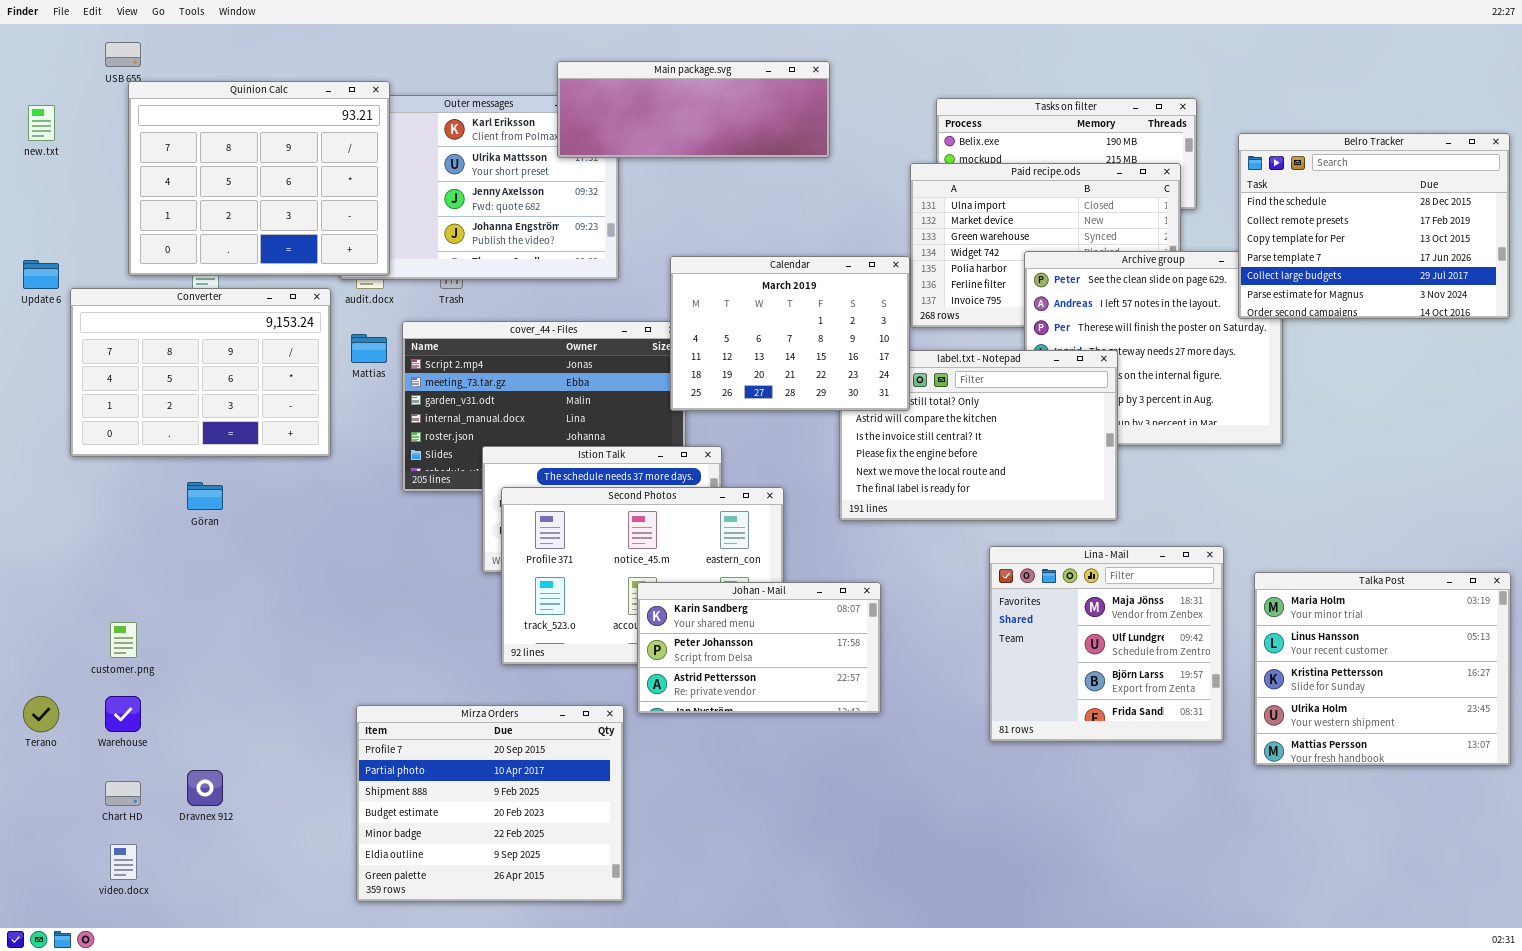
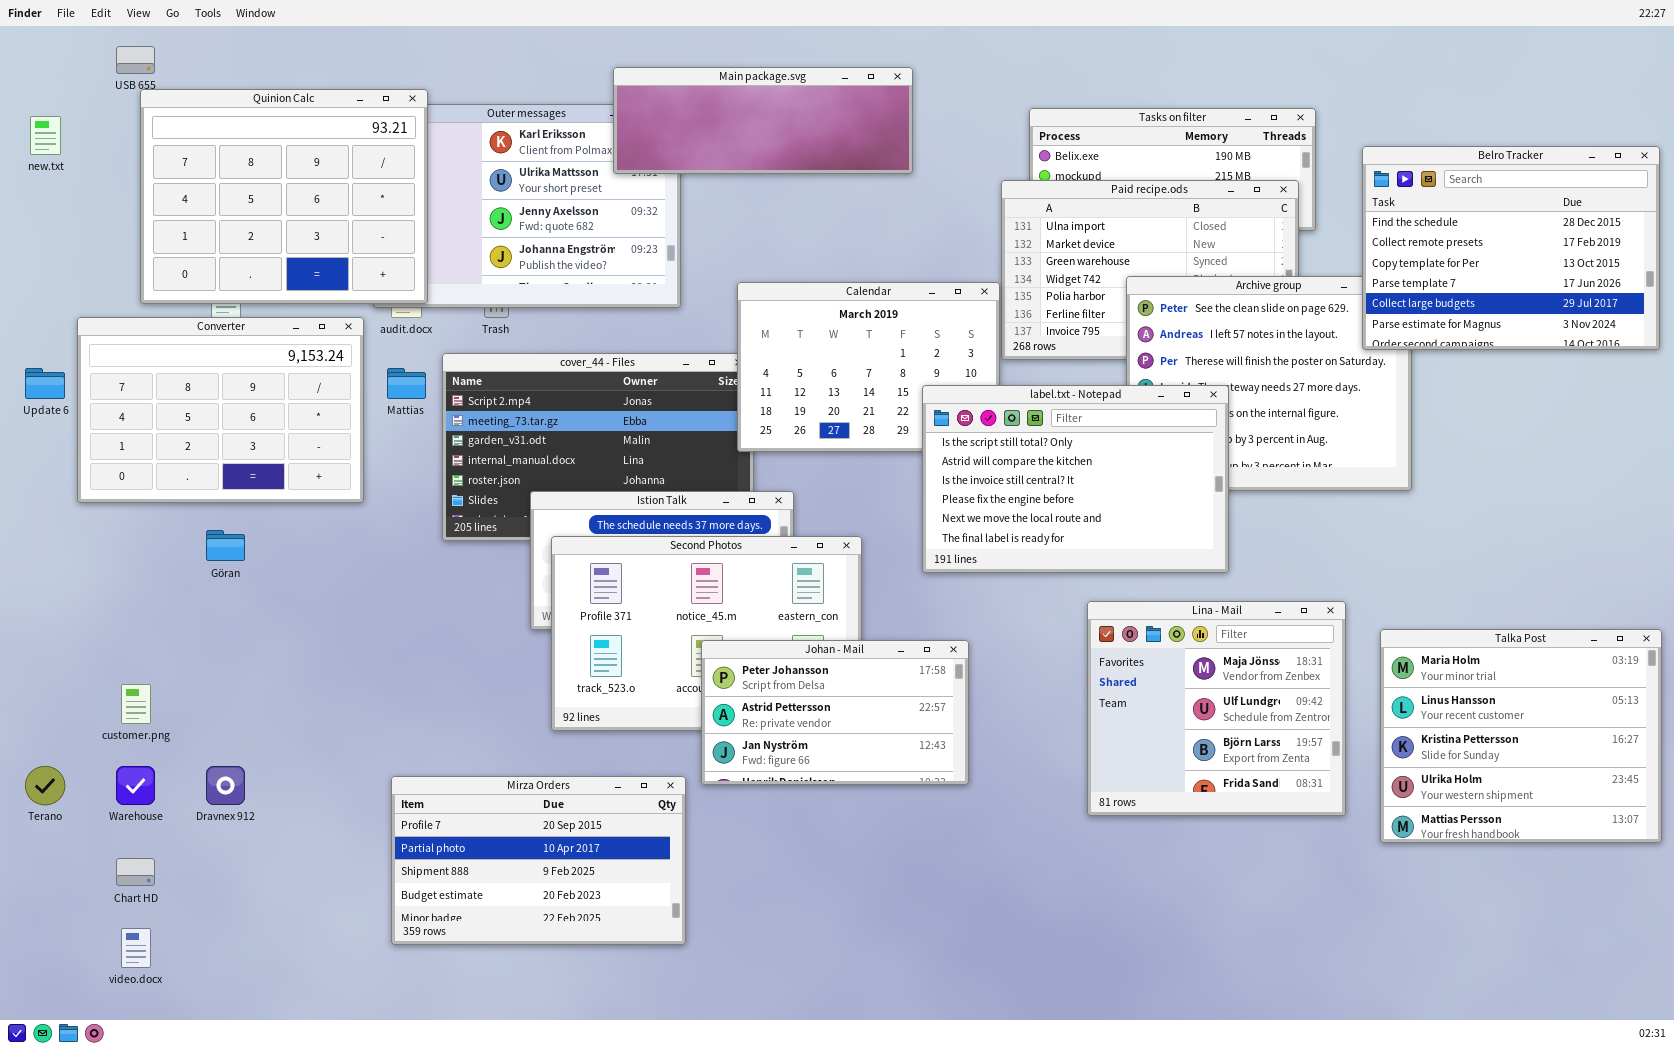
Update 6: [23,260,59,289] -> [25,368,65,399], moved
label.txt - Notepad: [839,350,1118,521] -> [922,385,1229,573], raised
Johan - Mail: [637,582,881,714] -> [701,640,969,785], scrolled down 1 row
Mirza Orders: [356,705,624,902] -> [391,776,686,945], resized
Dravnex 912: [187,770,223,806] -> [206,766,245,805], moved

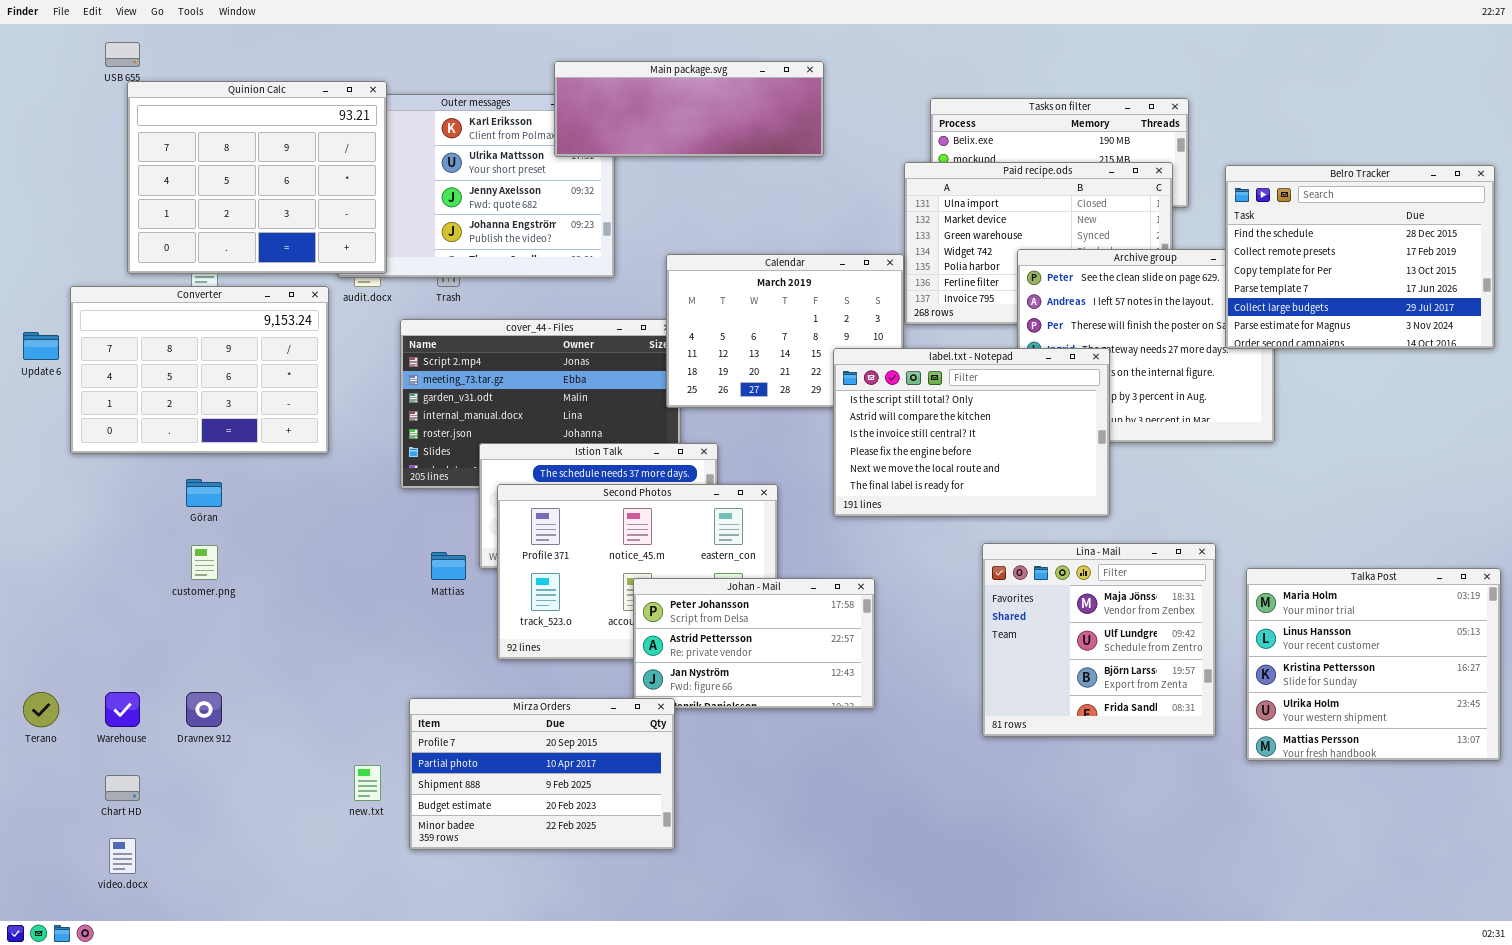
new.txt: [30,116,61,155] -> [354,765,381,801], moved
Belro Tracker: [1362,146,1660,350] -> [1225,165,1495,349], moved
Mattias: [387,368,426,399] -> [431,552,466,580], moved
customer.png: [121,684,151,724] -> [191,545,218,580], moved
Mirza Orders: [391,776,686,945] -> [409,698,675,850], moved

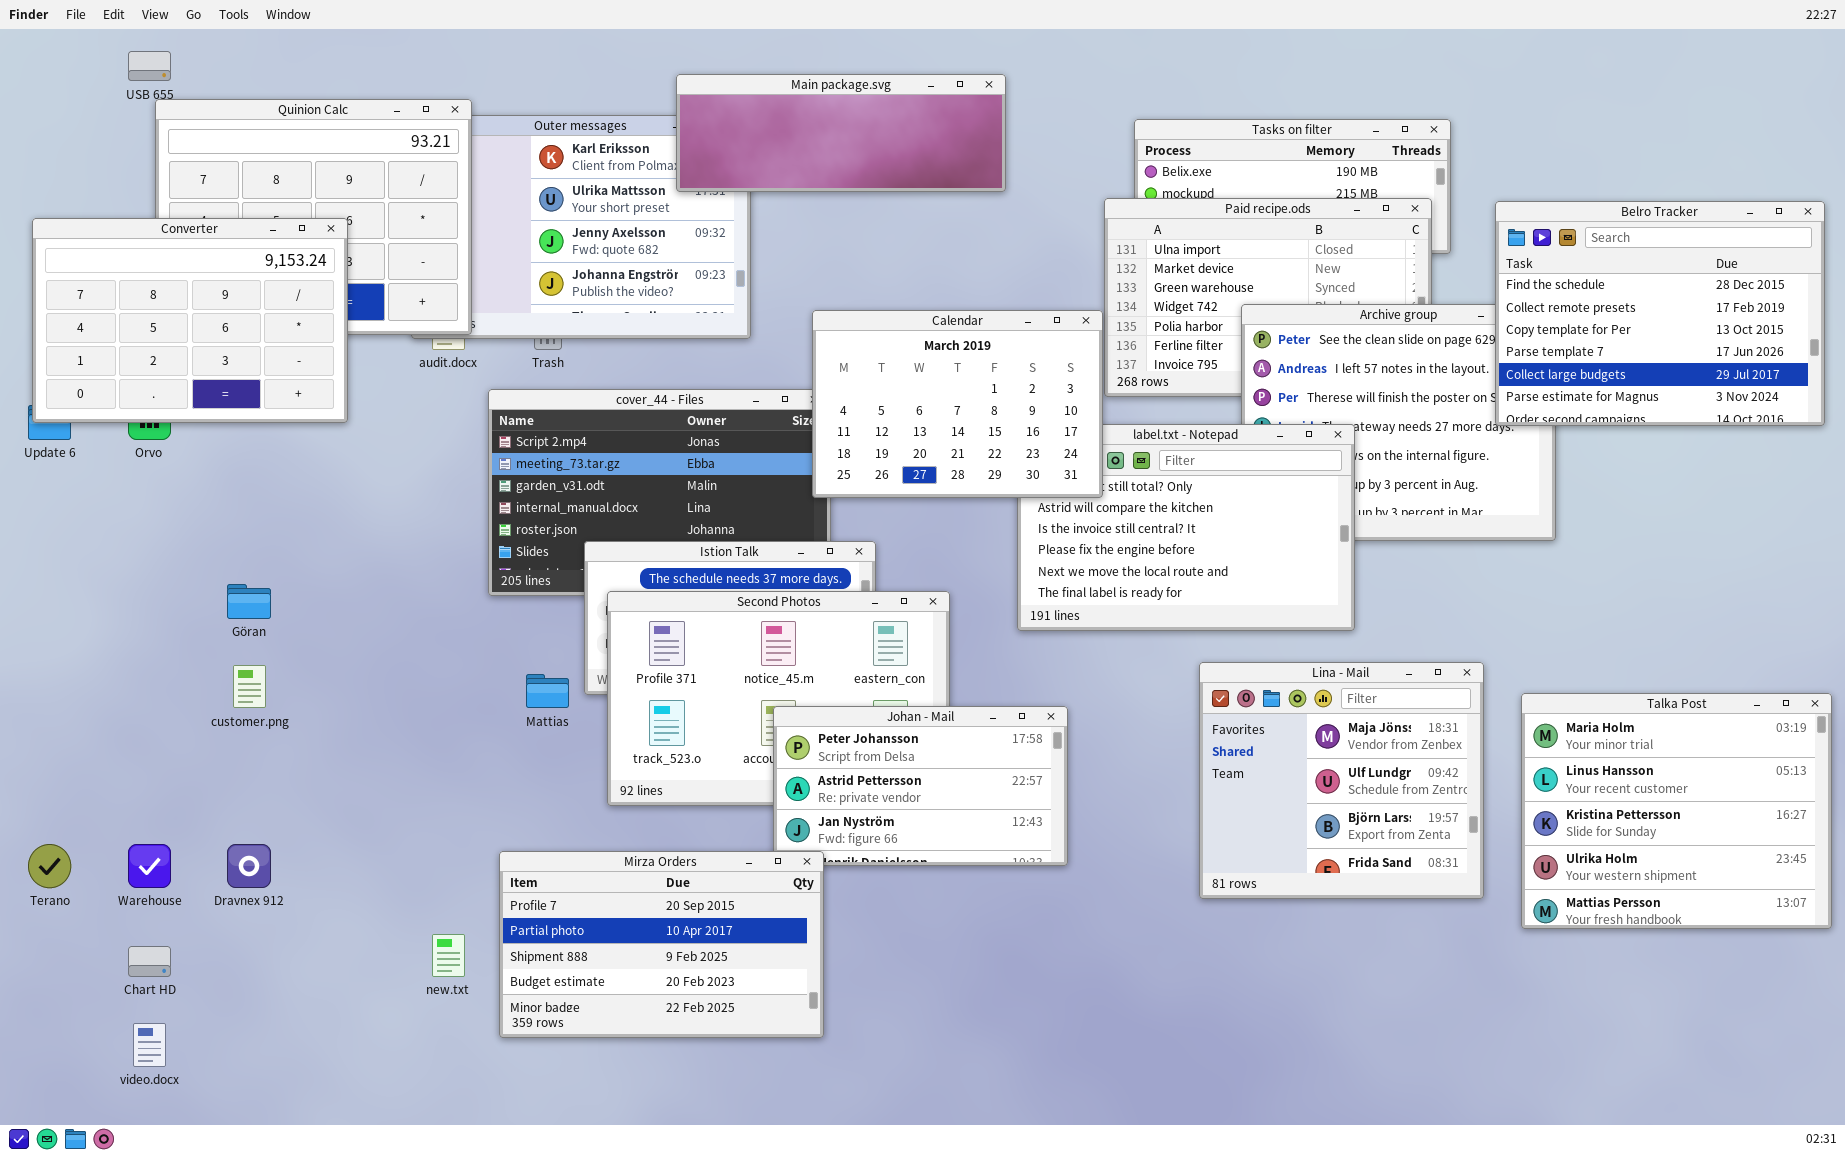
Calendar: [666,254,904,408] -> [812,310,1103,498], raised
Converter: [70,286,329,454] -> [32,218,348,423], moved

